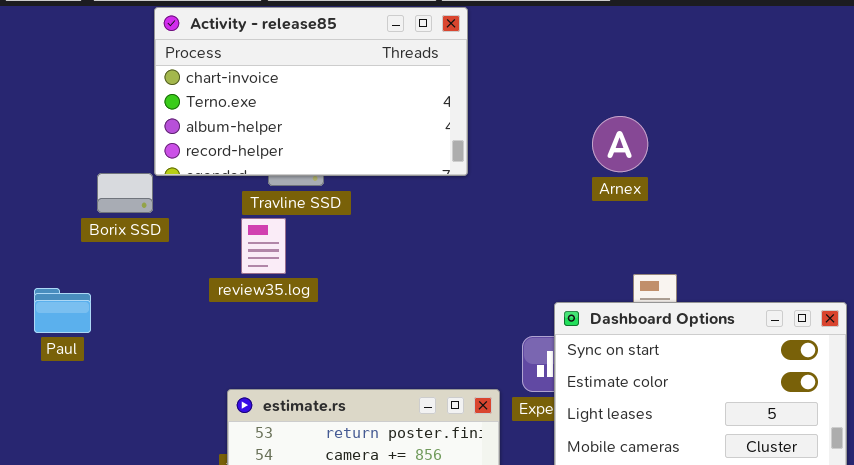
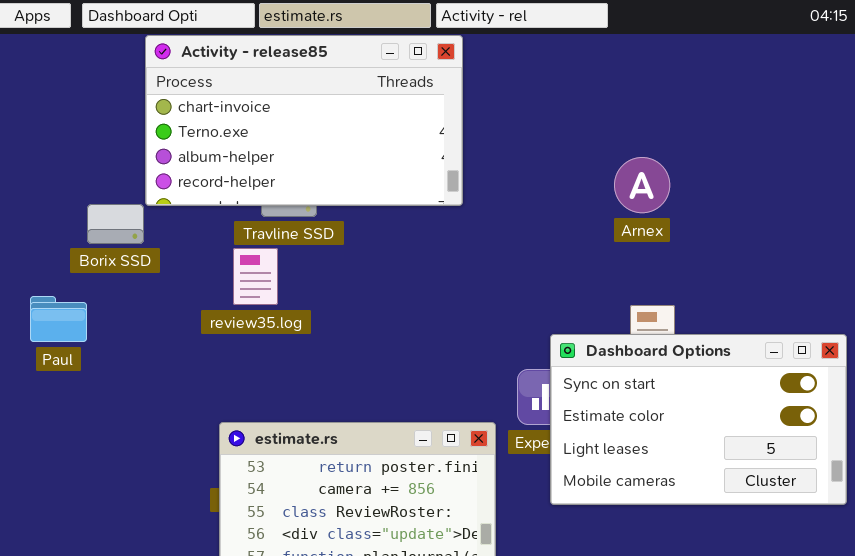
Arnex: [592,116,648,172] -> [614,157,670,213], moved
Paul: [34,288,91,333] -> [30,296,87,342], moved

